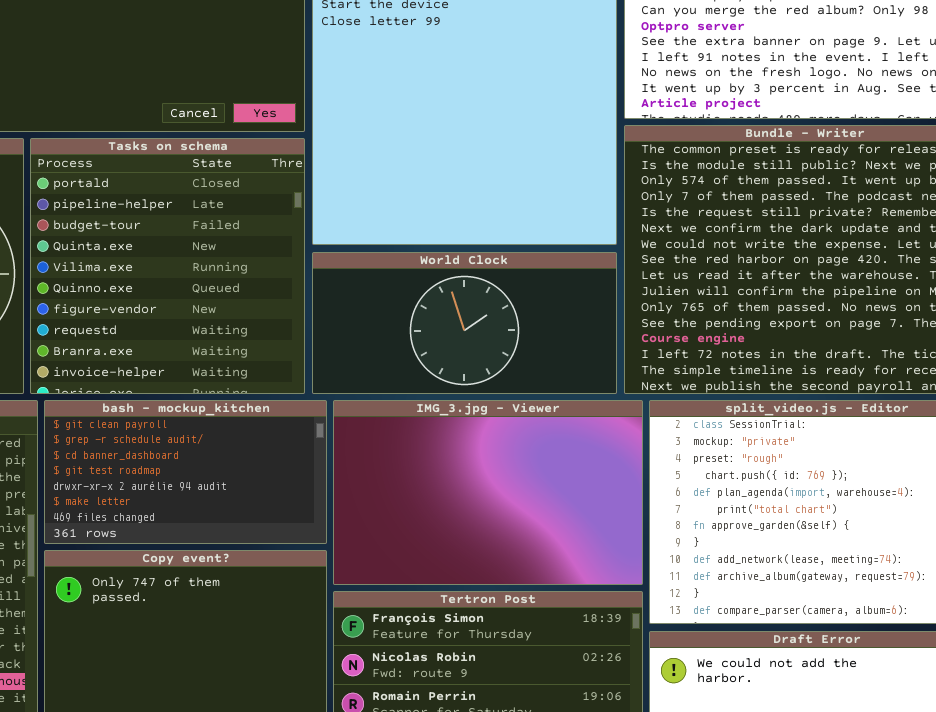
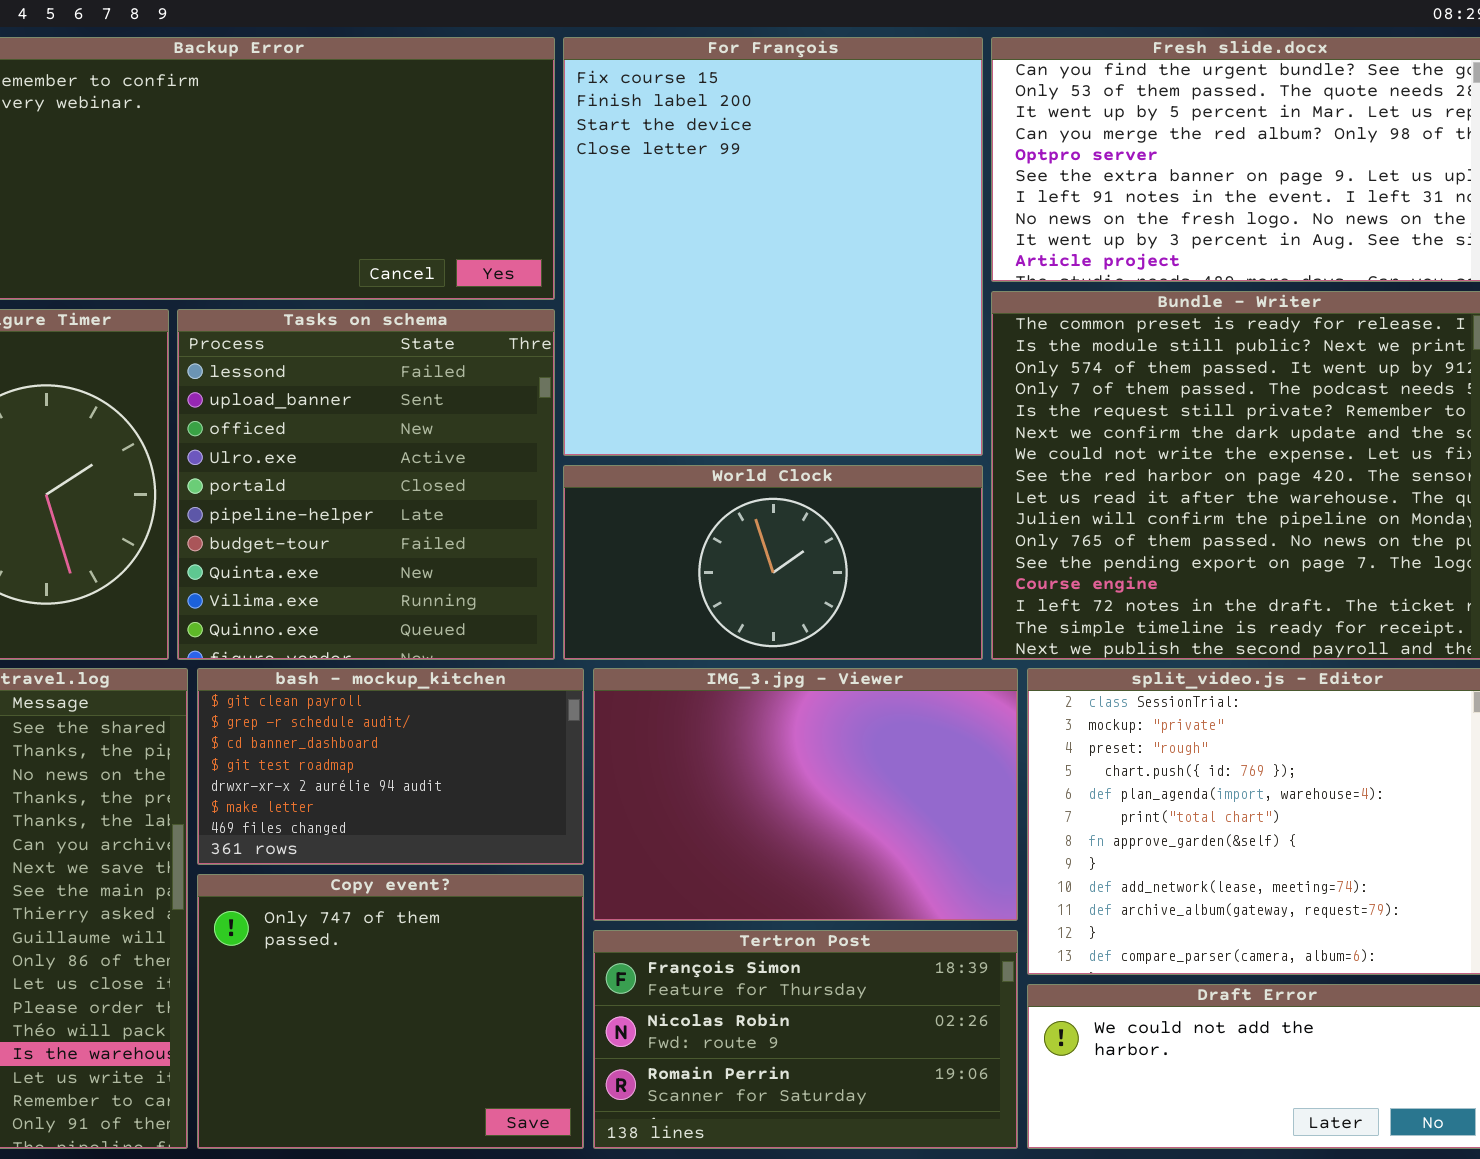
Tasks on schema: [30,138,305,394] -> [177,309,555,660], scrolled up 4 rows

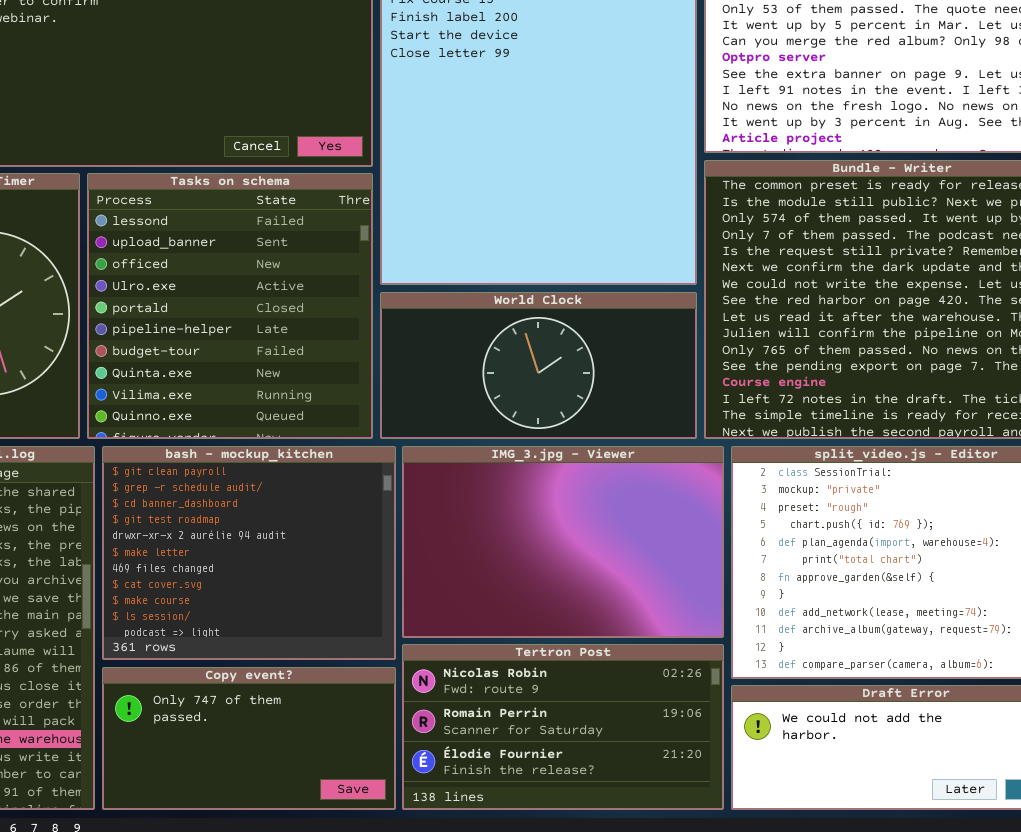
bash - mockup_kitchen: [197,668,584,865] -> [102,446,396,660], resized
Copy event?: [197,874,584,1149] -> [102,667,396,810], resized
Tertron Post: [593,930,1018,1149] -> [402,644,724,810], scrolled down 1 row

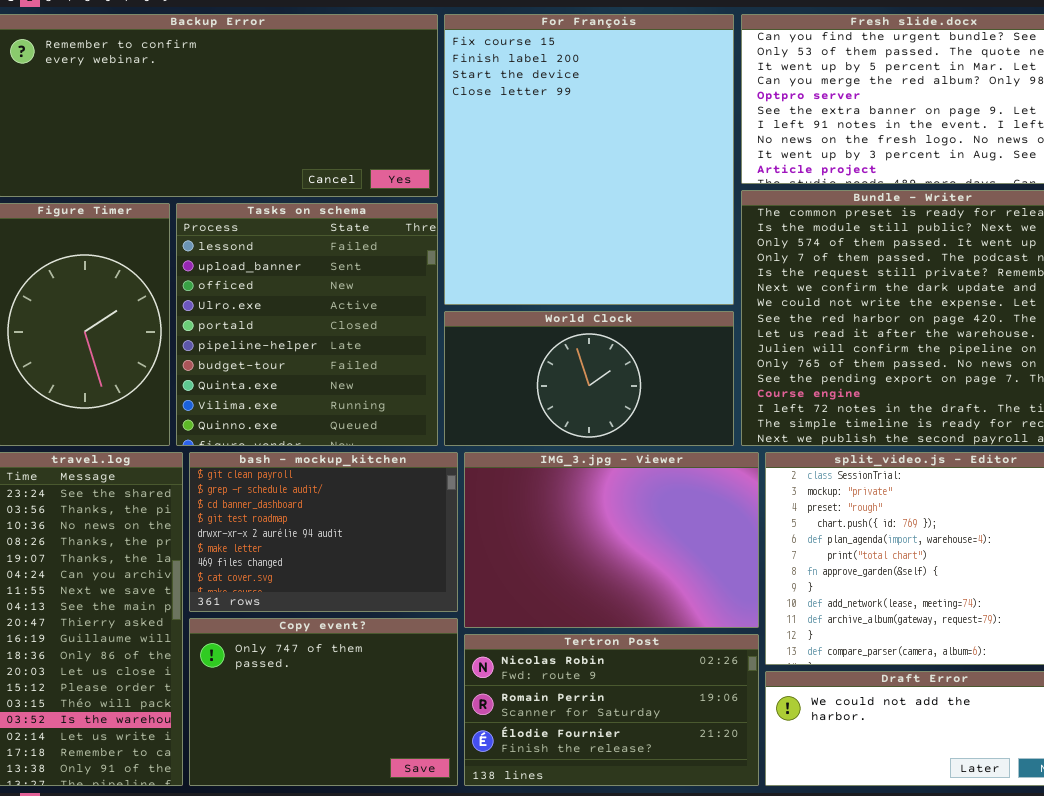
bash - mockup_kitchen: [102,446,396,660] -> [189,452,458,612], resized
Copy event?: [102,667,396,810] -> [189,618,458,786], resized

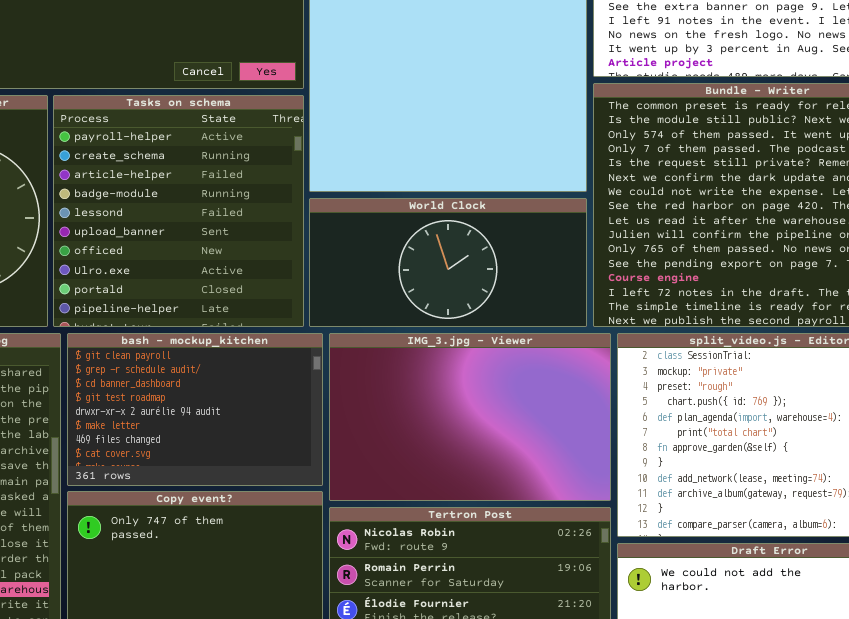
Tasks on schema: [176,203,438,446] -> [53,95,304,327], scrolled up 4 rows

